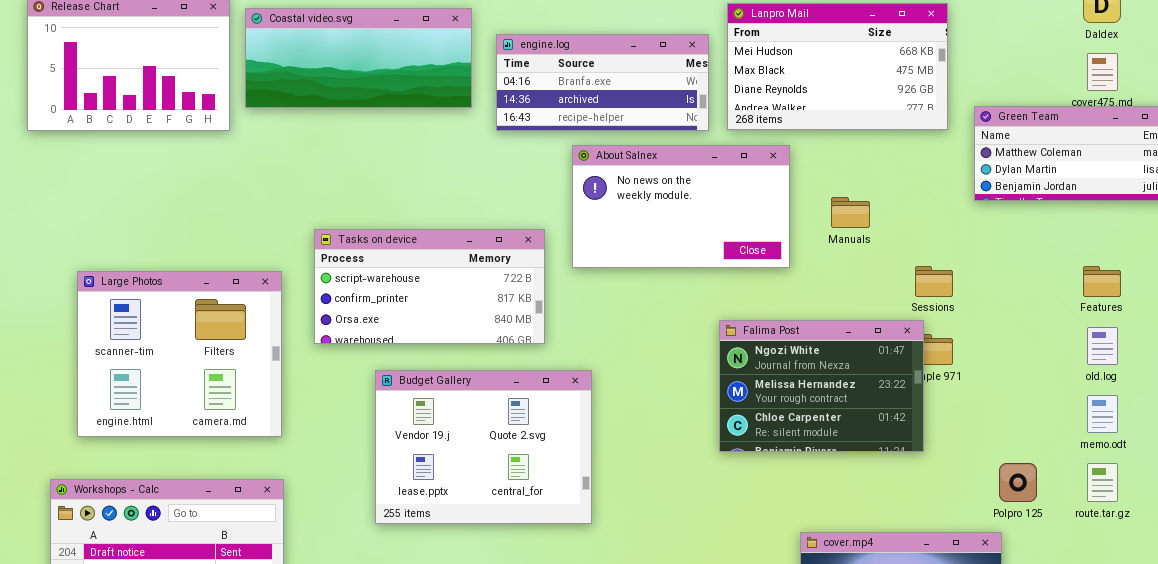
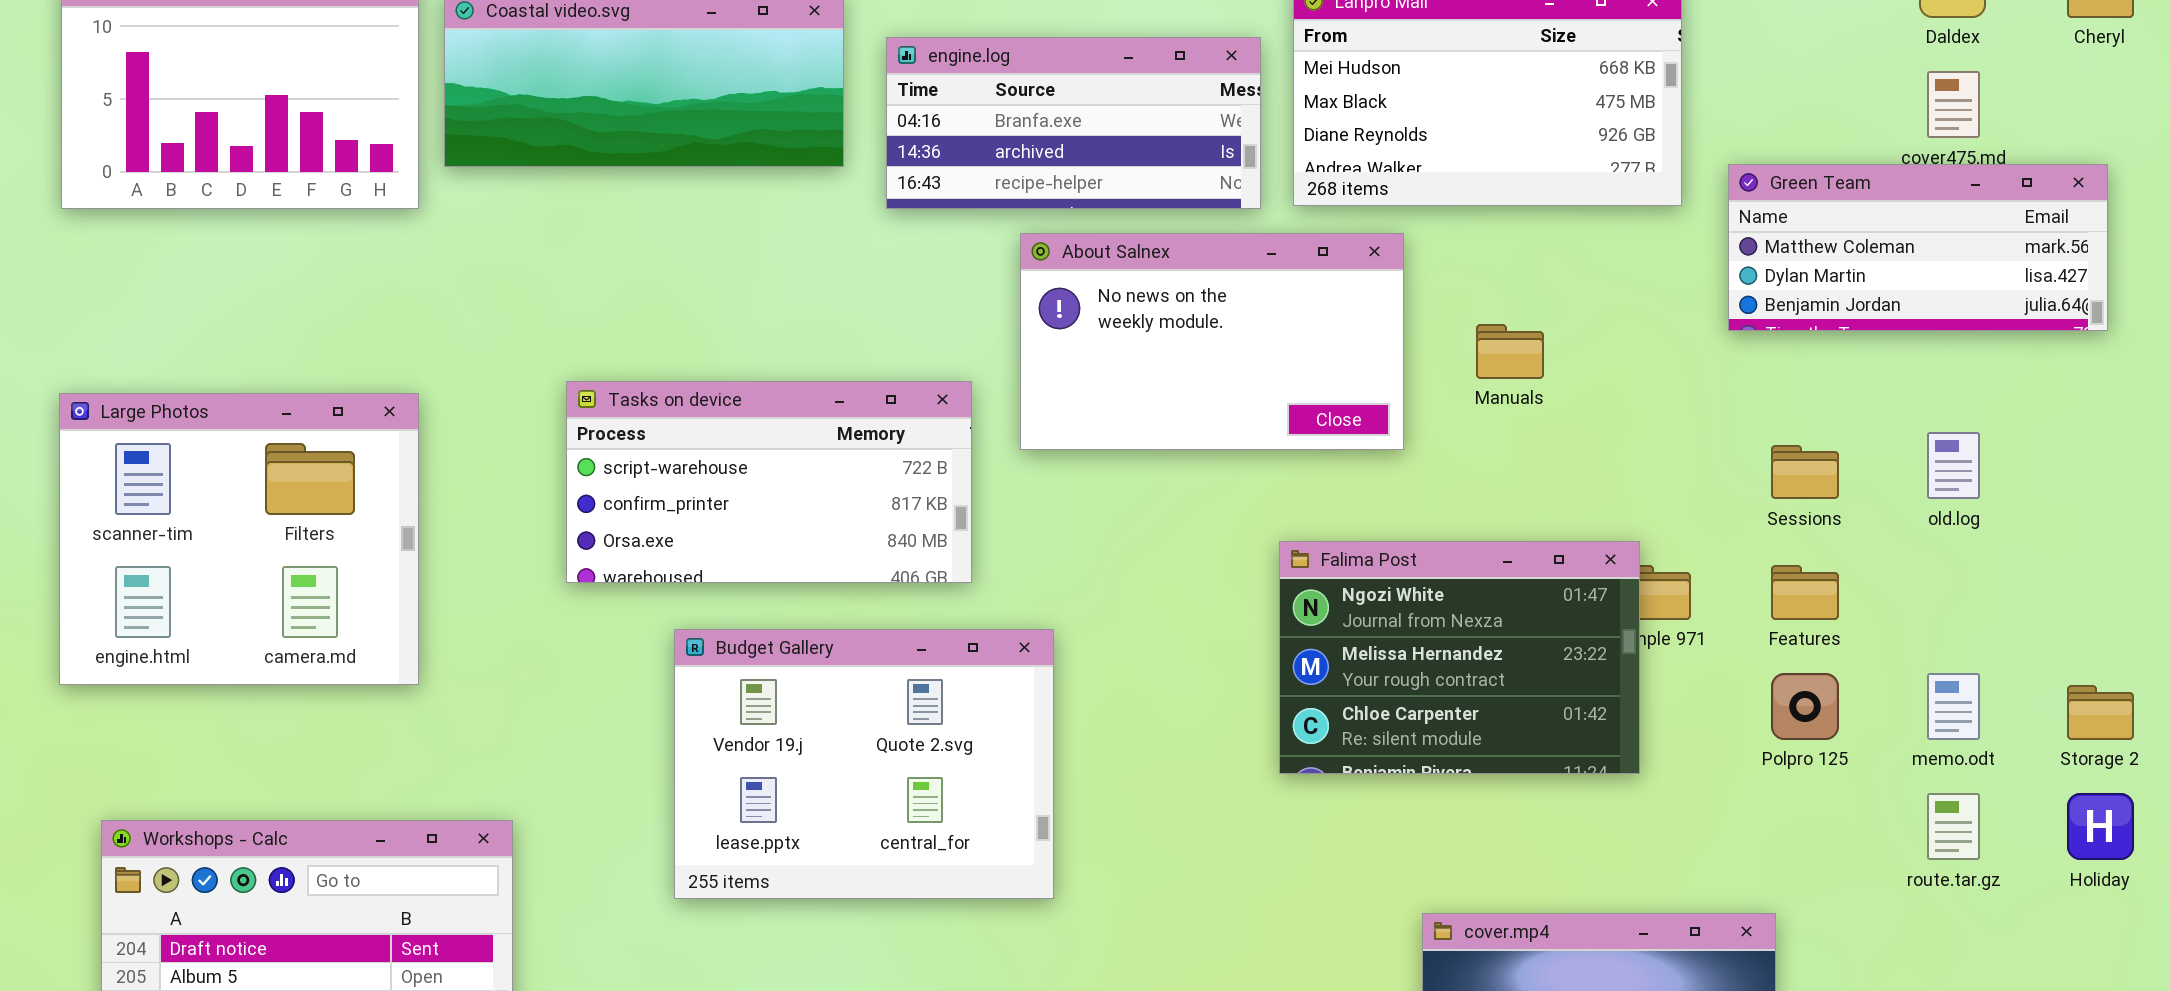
Sessions: [915,266,953,297] -> [1771,445,1839,499], moved
Features: [1083,266,1121,297] -> [1771,565,1839,620], moved
Large Photos: [77,271,282,437] -> [59,393,419,685], moved
old.log: [1087,327,1118,365] -> [1927,432,1980,499], moved
Polpro 125: [999,463,1037,502] -> [1771,673,1839,740], moved

